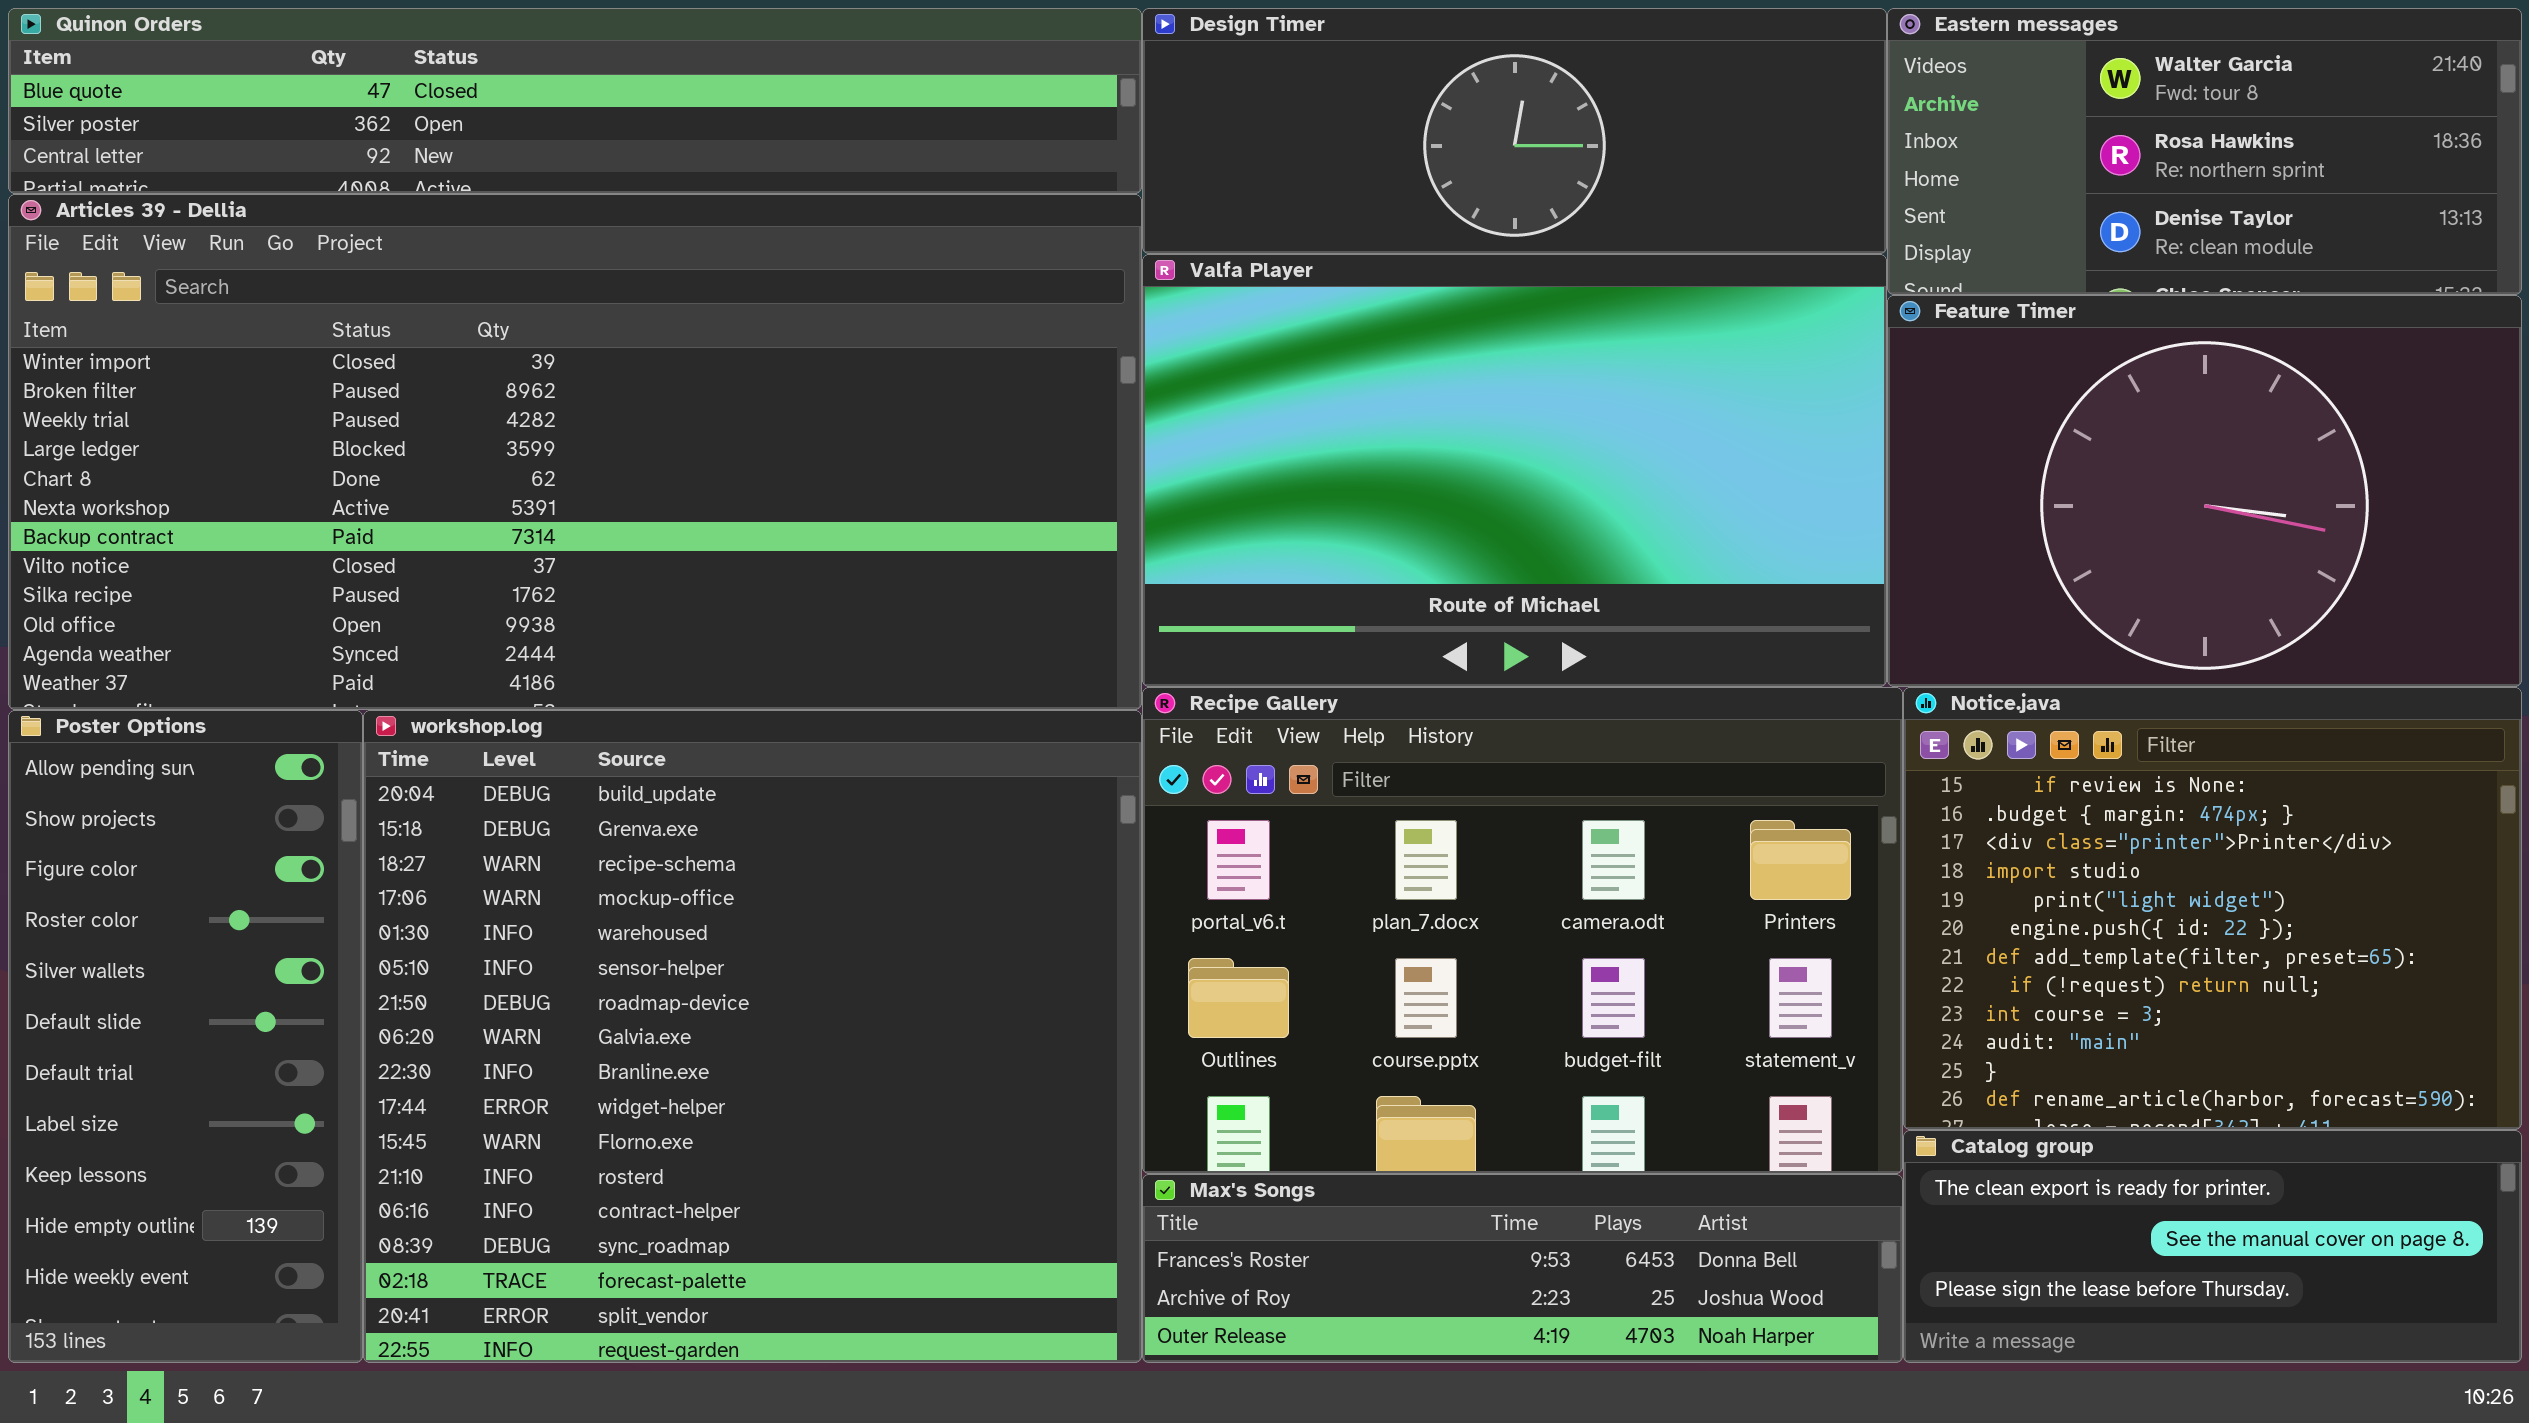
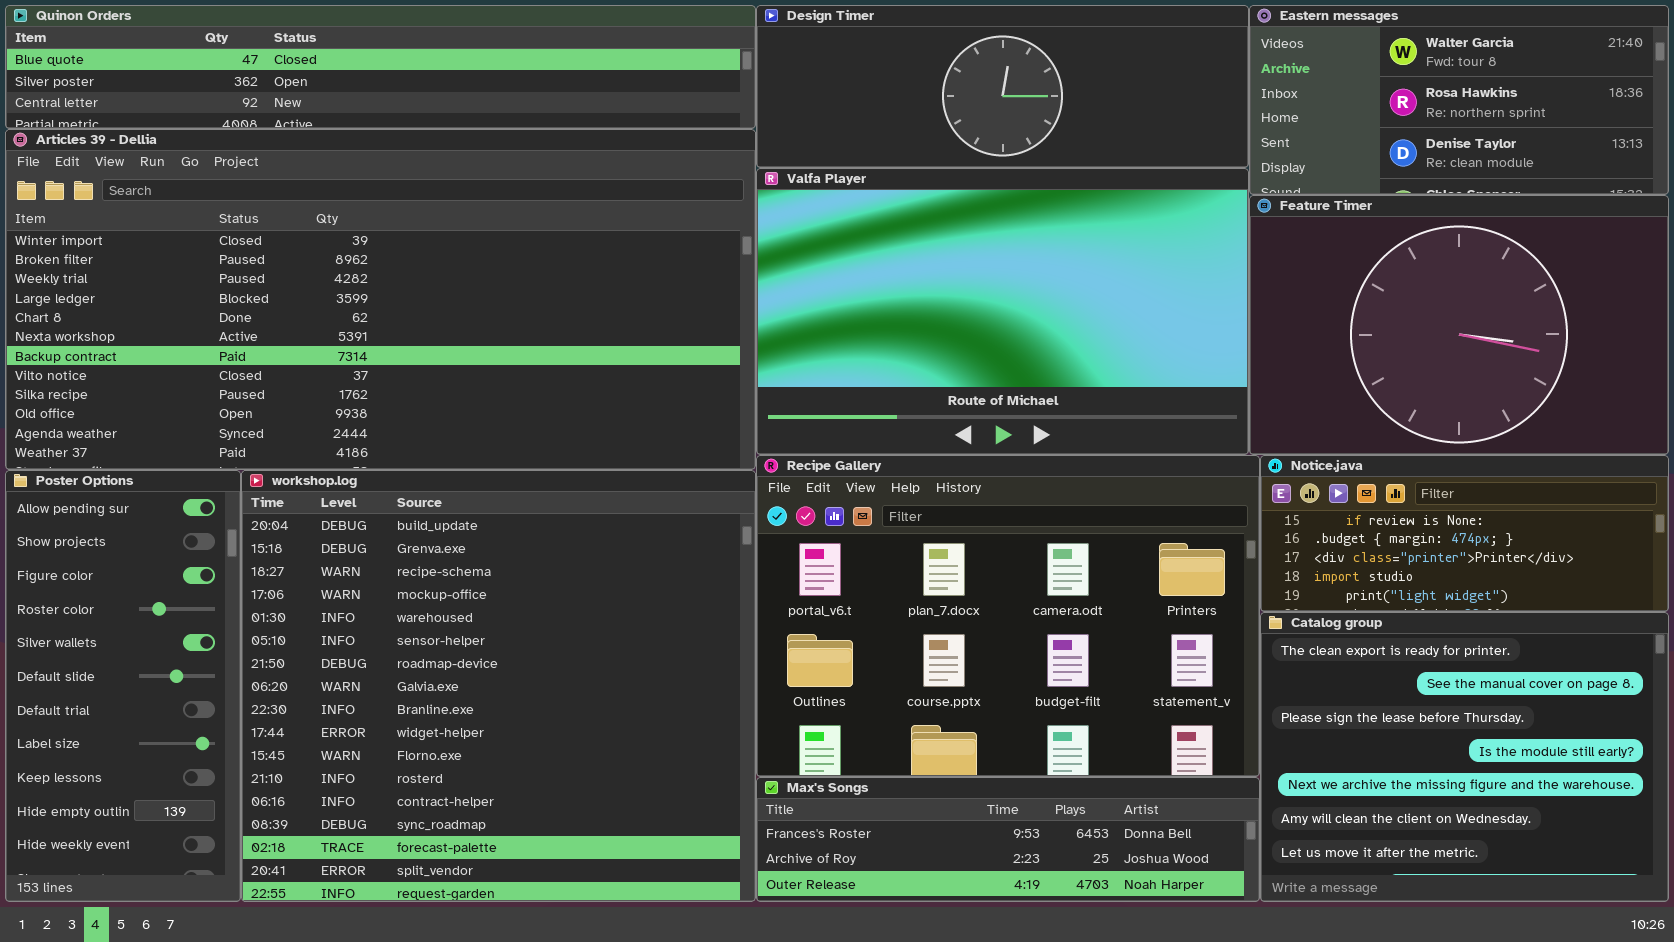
Notice.java: [1903,687,2522,1130] -> [1260,455,1669,612], resized
Catalog group: [1903,1130,2522,1363] -> [1260,612,1669,902], resized

